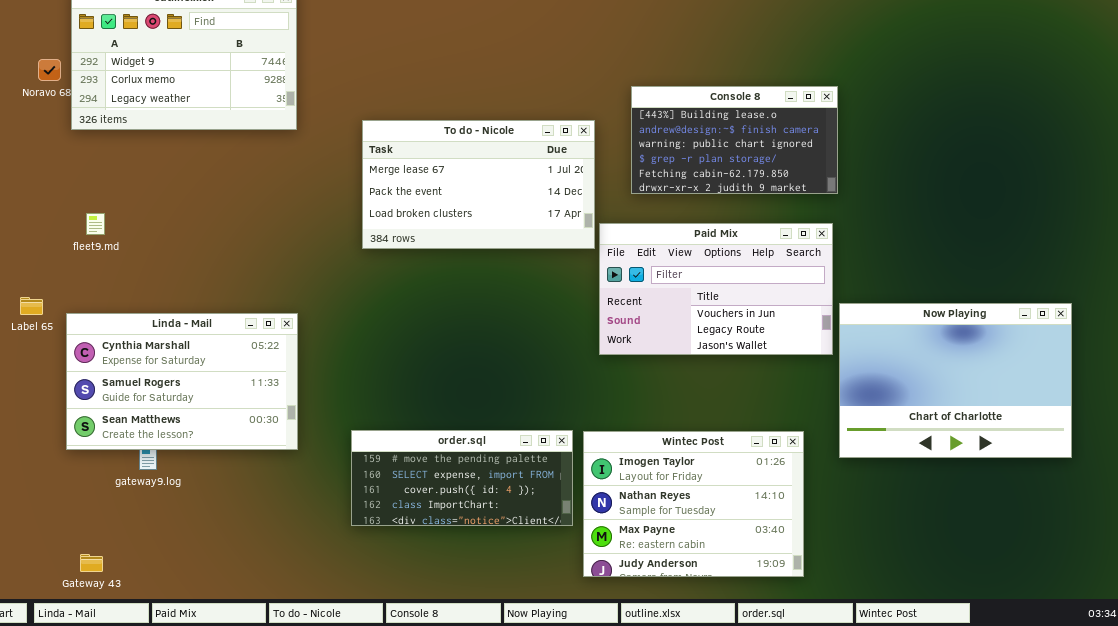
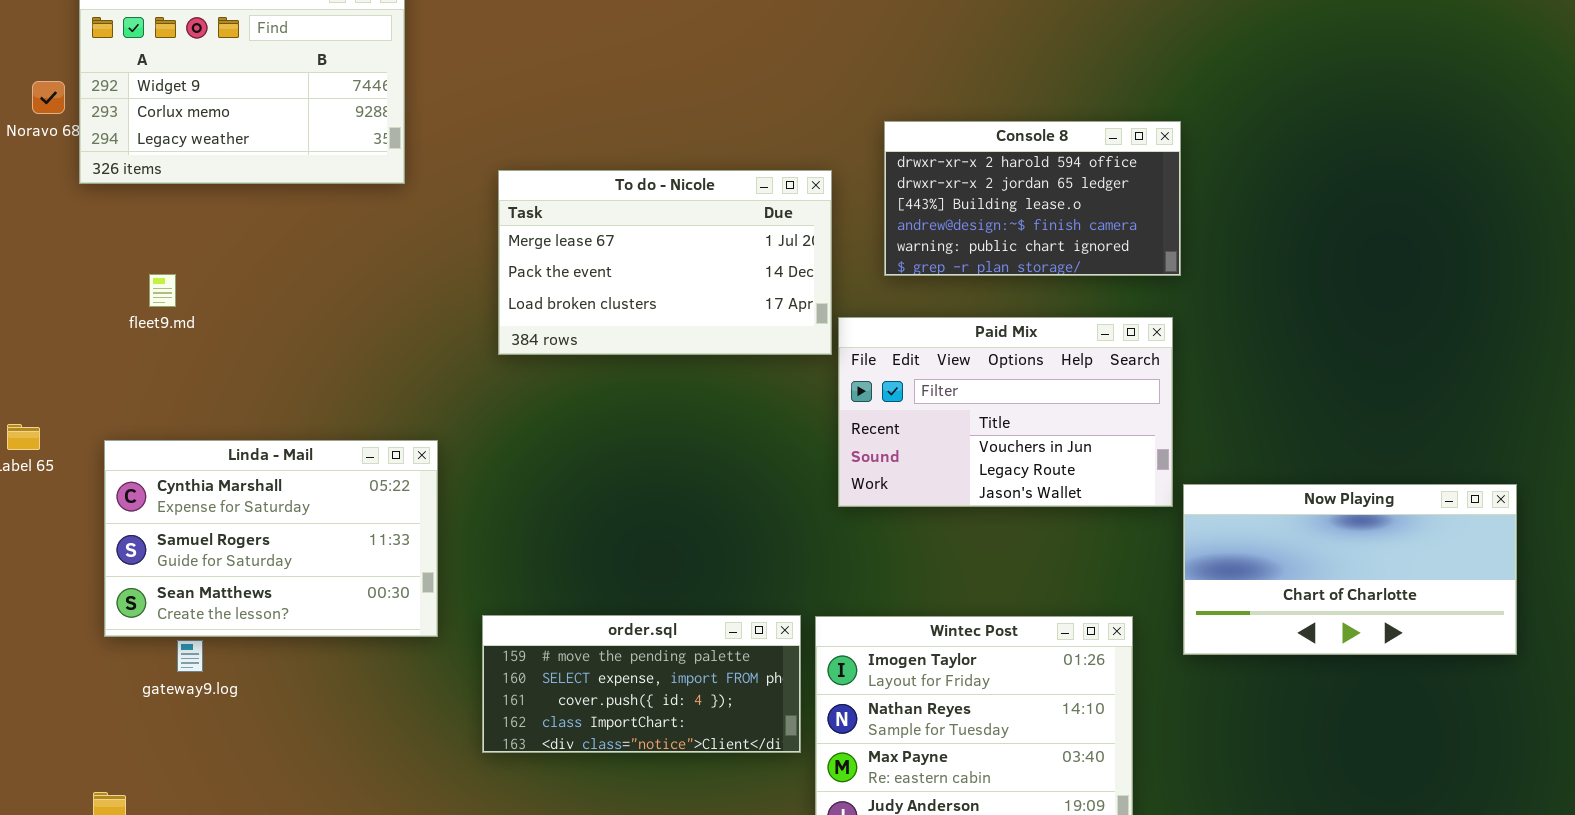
Console 8: [631,86,838,194] -> [884,121,1181,276], scrolled up 2 rows
fleet9.md: [86,213,105,235] -> [149,274,176,307], moved
Now Playing: [839,303,1072,458] -> [1183,484,1517,655], resized
Linda - Mail: [66,313,298,450] -> [104,440,438,637], moved

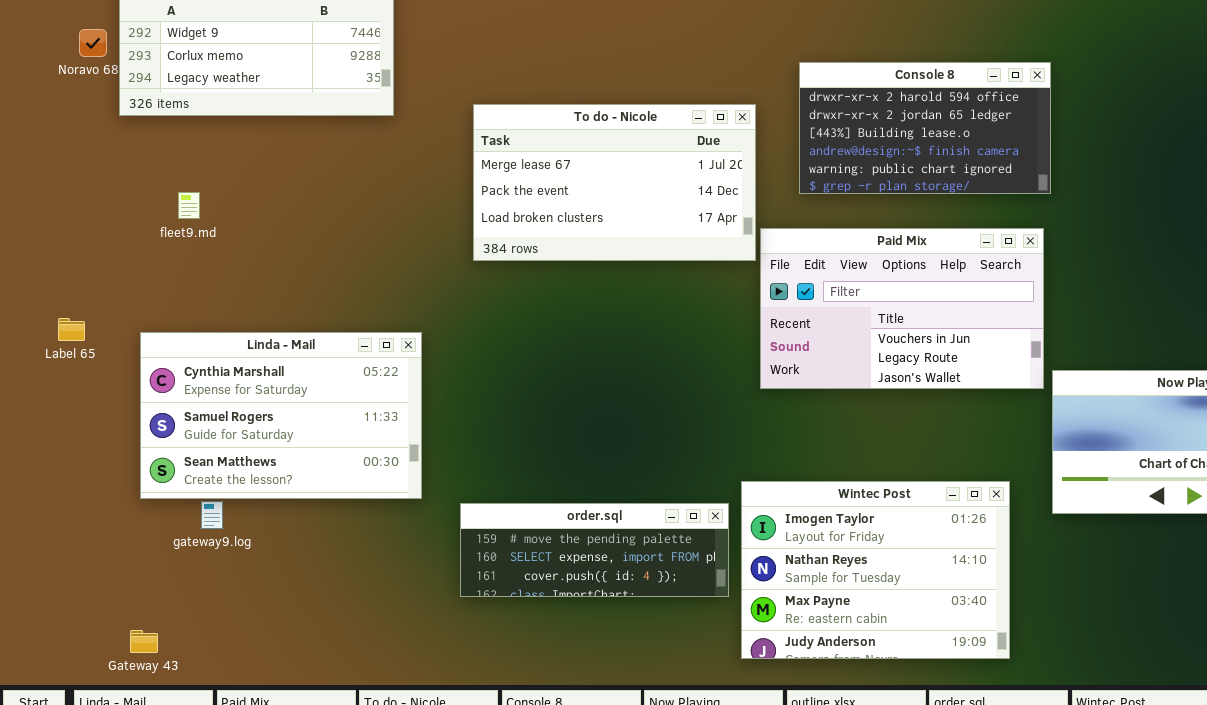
order.sql: [482,615,801,753] -> [460,503,729,597], resized

